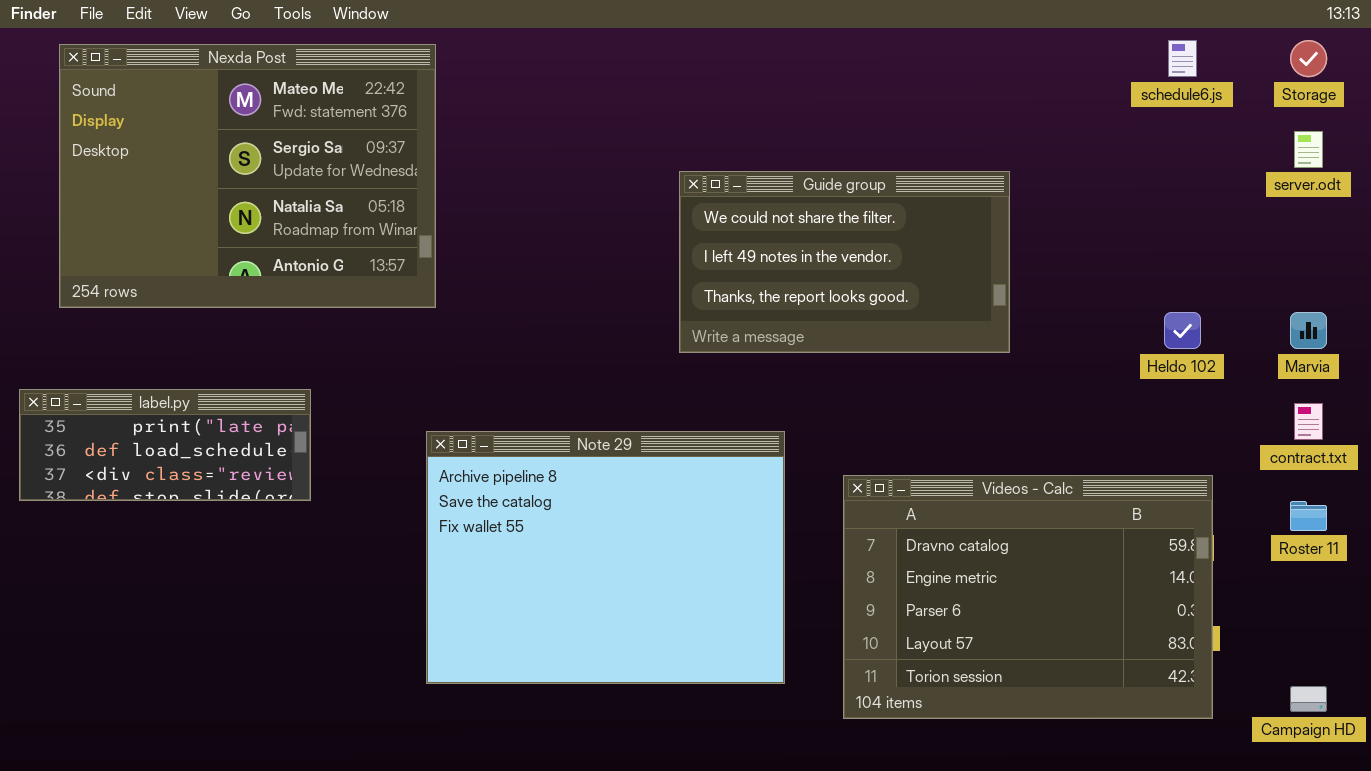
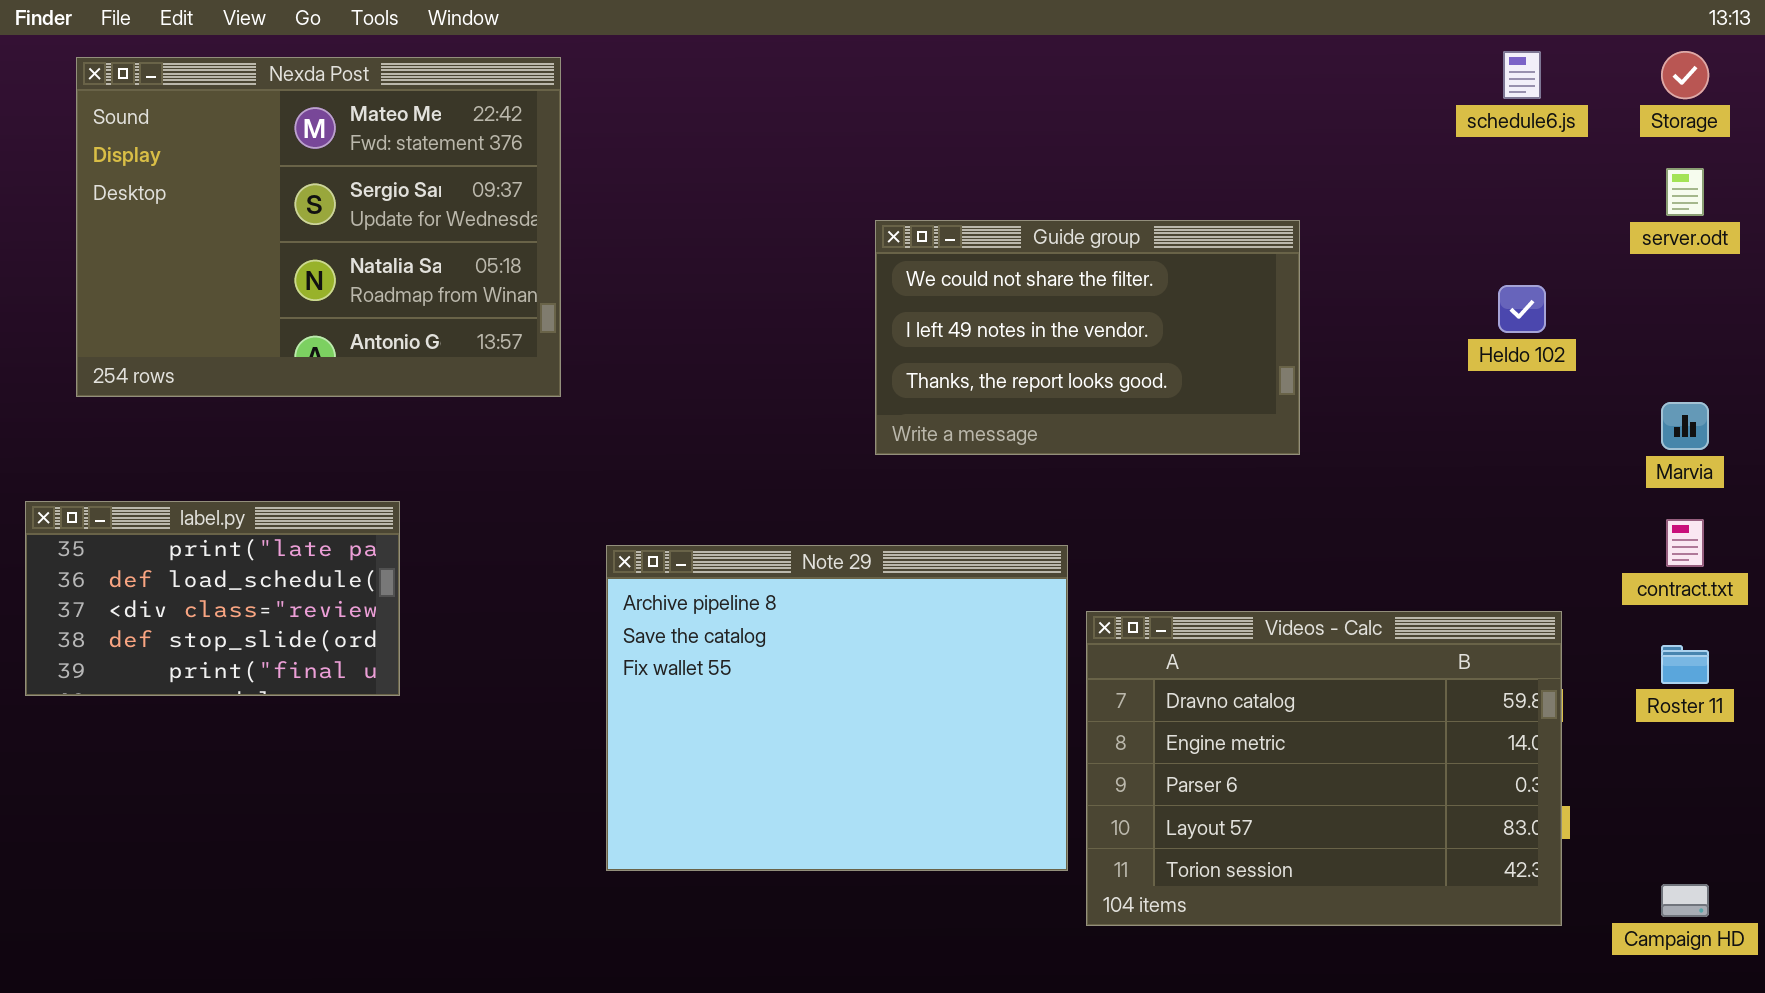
Heldo 102: [1164,312,1201,349] -> [1498,285,1546,333], moved
label.py: [19,389,311,501] -> [25,501,400,696], resized
Note 29: [426,431,785,684] -> [606,545,1068,871], moved

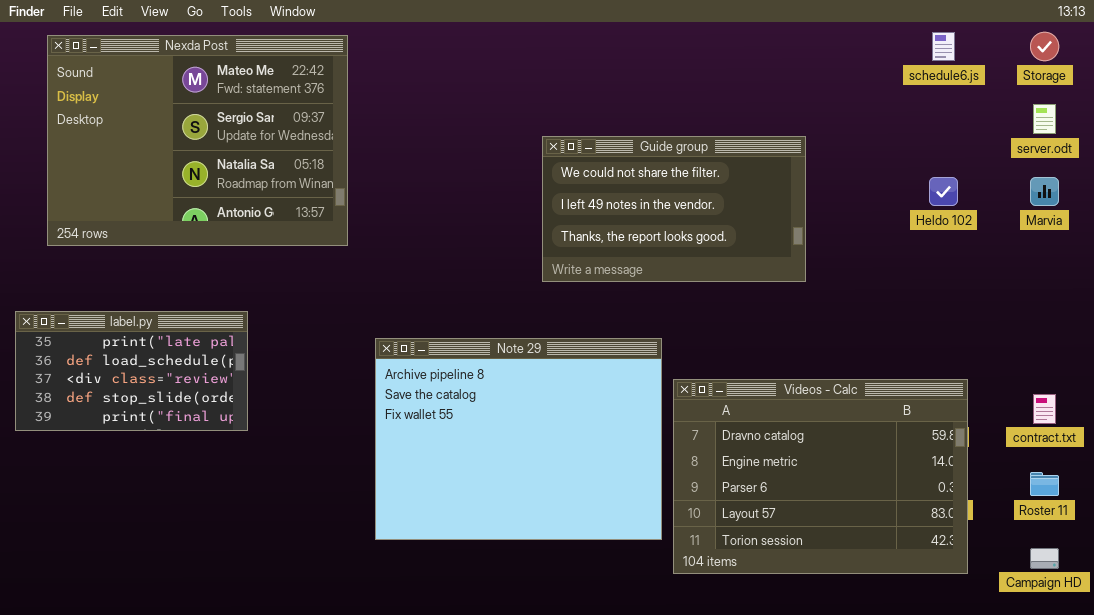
Marvia: [1661,402,1709,450] -> [1030,177,1059,206], moved
contract.txt: [1666,519,1704,567] -> [1033,394,1056,424], moved
Roster 11: [1661,645,1709,684] -> [1030,472,1059,496], moved

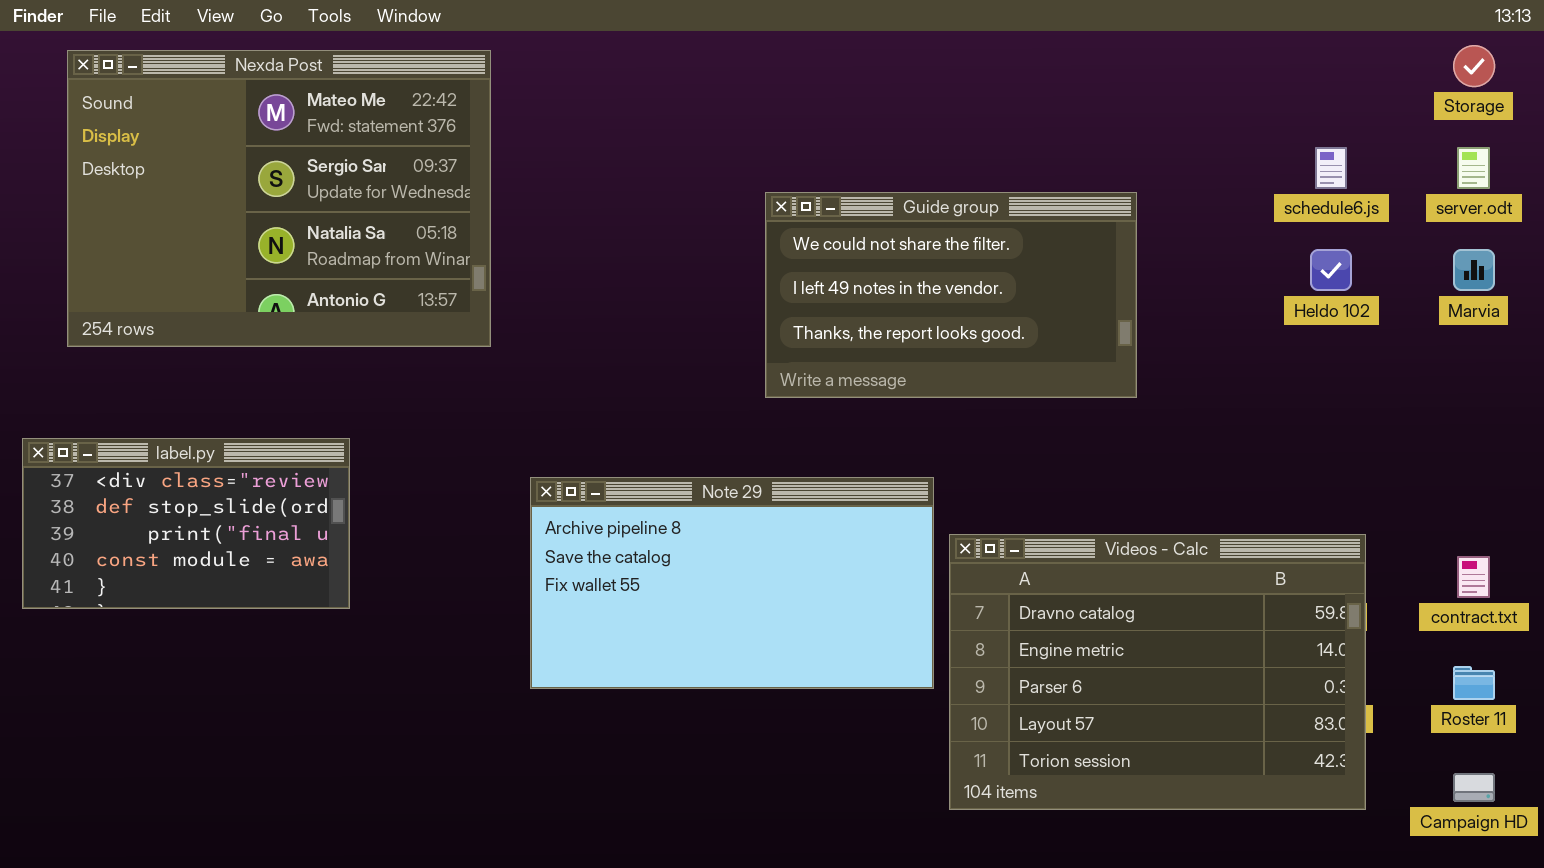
schedule6.js: [932,32,955,61] -> [1315,147,1347,189], moved
label.py: [15,311,248,431] -> [22,438,350,609], scrolled down 2 rows
Note 29: [375,338,662,540] -> [530,477,934,689], resized

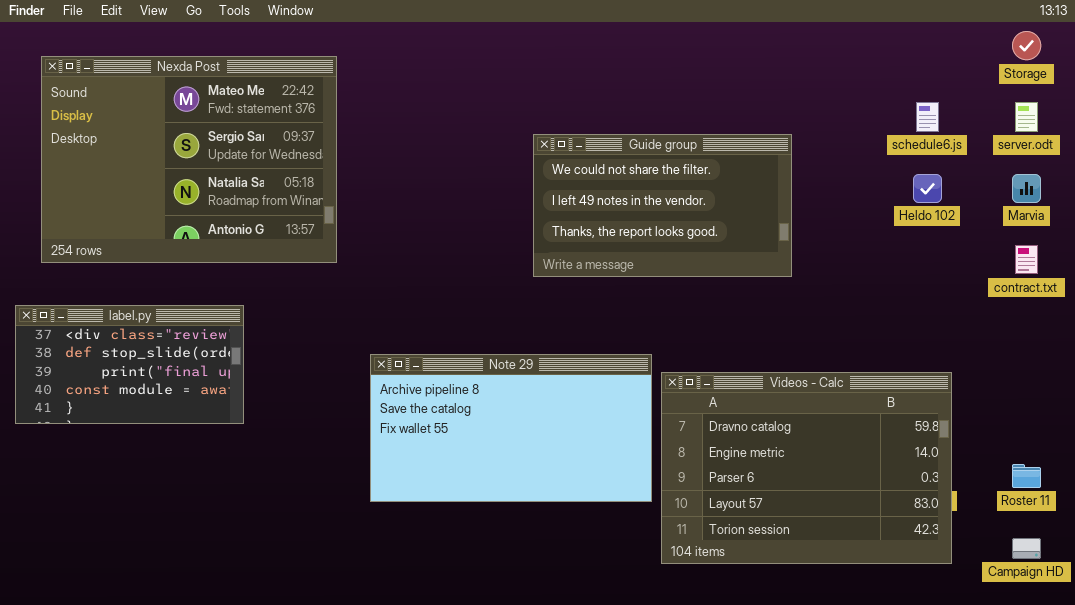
Nexda Post: [67,50,491,347] -> [41,56,337,263], moved
Note 29: [530,477,934,689] -> [370,354,652,502], moved
contract.txt: [1457,556,1490,598] -> [1015,245,1038,274], moved

